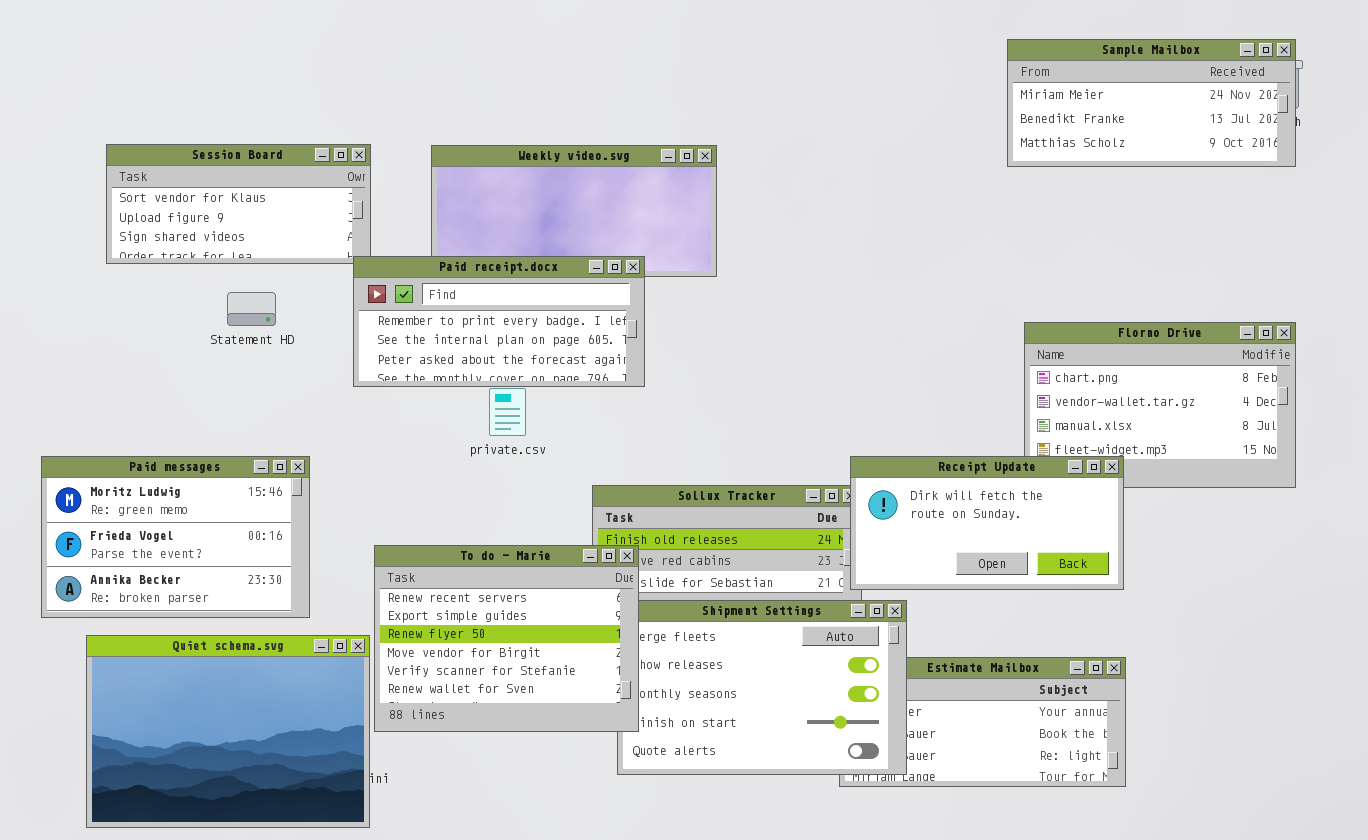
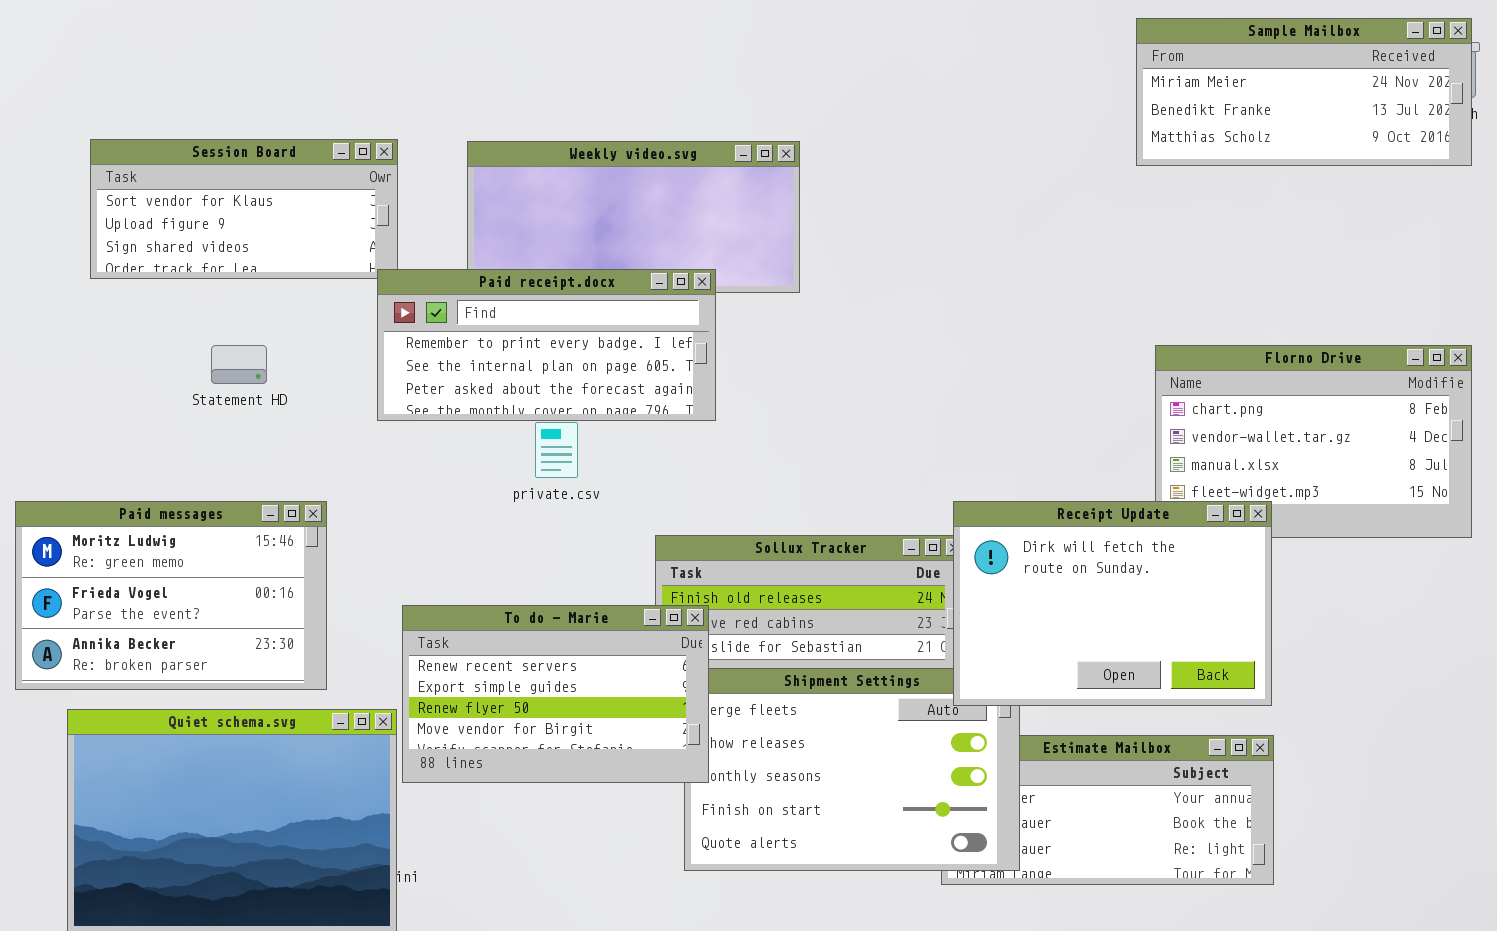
Statement HD: [227,292,276,326] -> [211,345,267,384], moved
Receipt Update: [850,456,1124,590] -> [953,501,1272,706], resized
To do - Marie: [374,545,639,732] -> [402,605,709,783], resized

